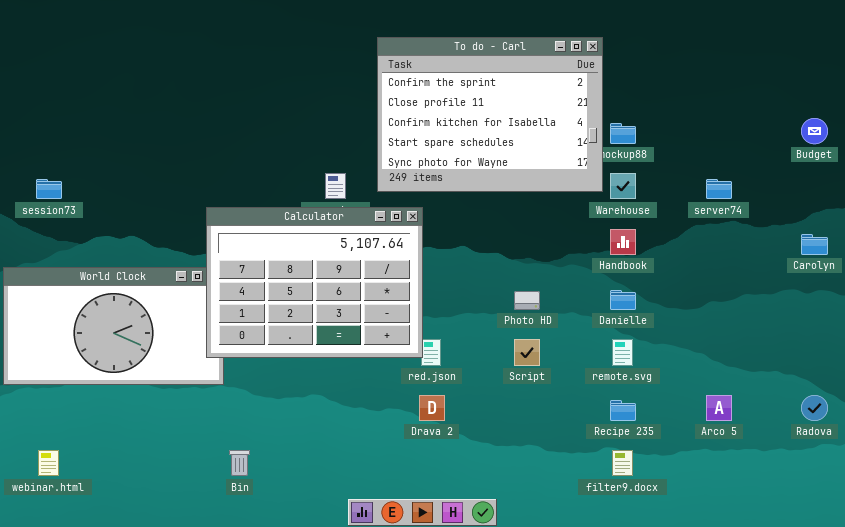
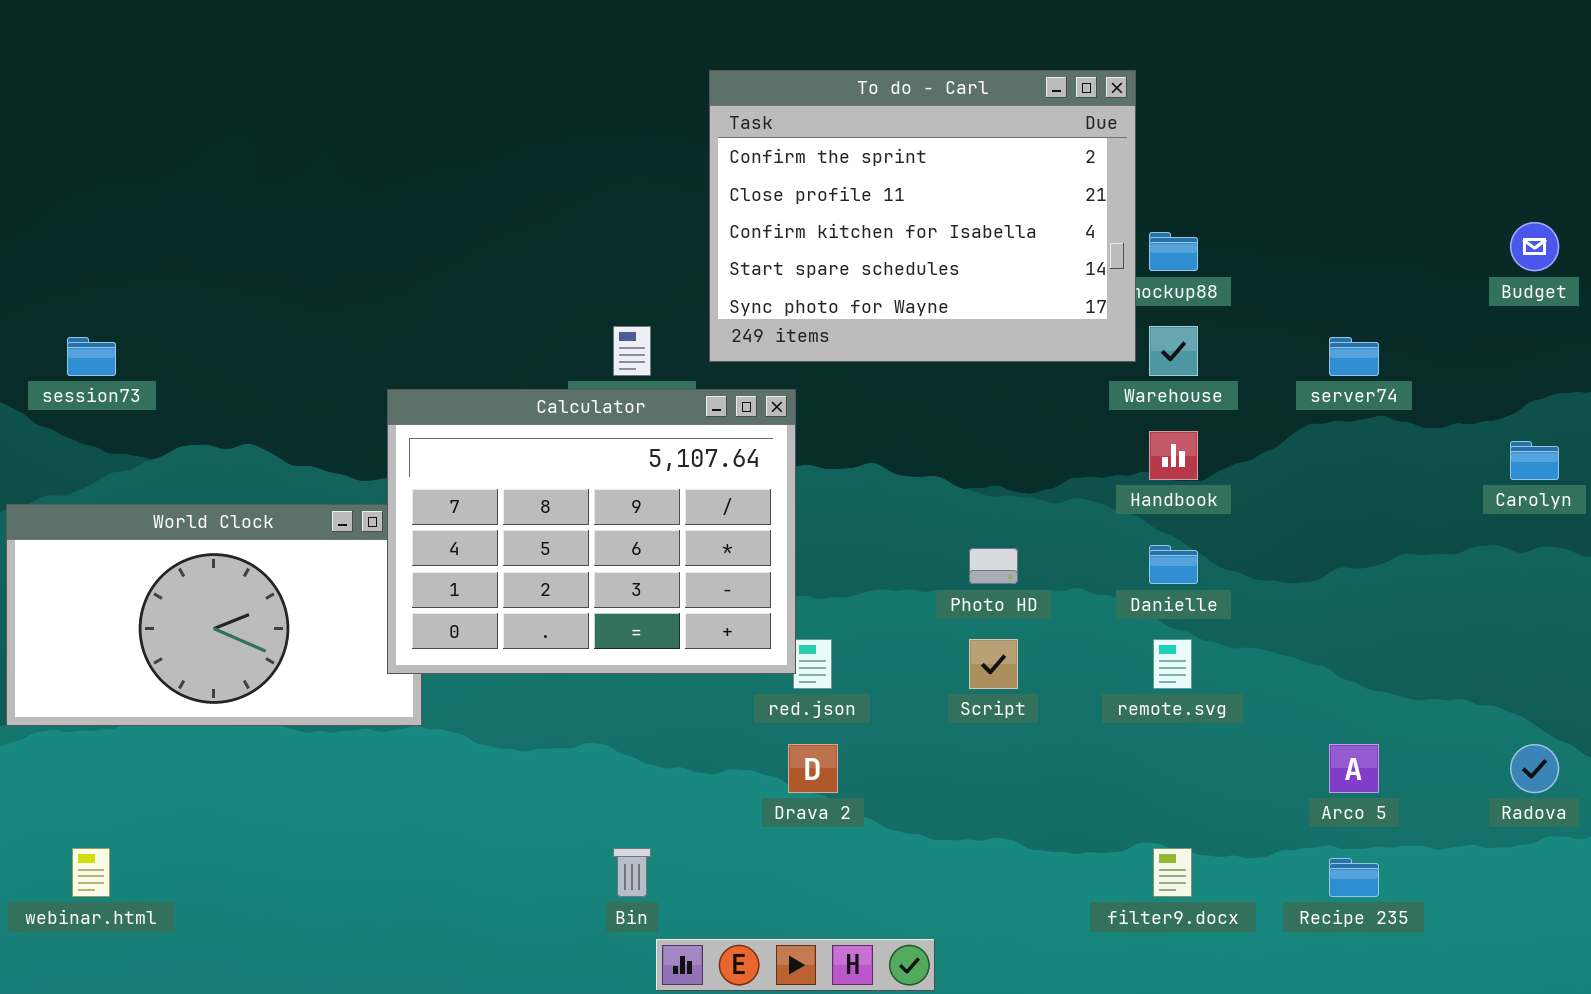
Recipe 235: [610,400,636,421] -> [1329,858,1379,897], moved
Bin: [229,450,250,476] -> [613,848,651,897], moved

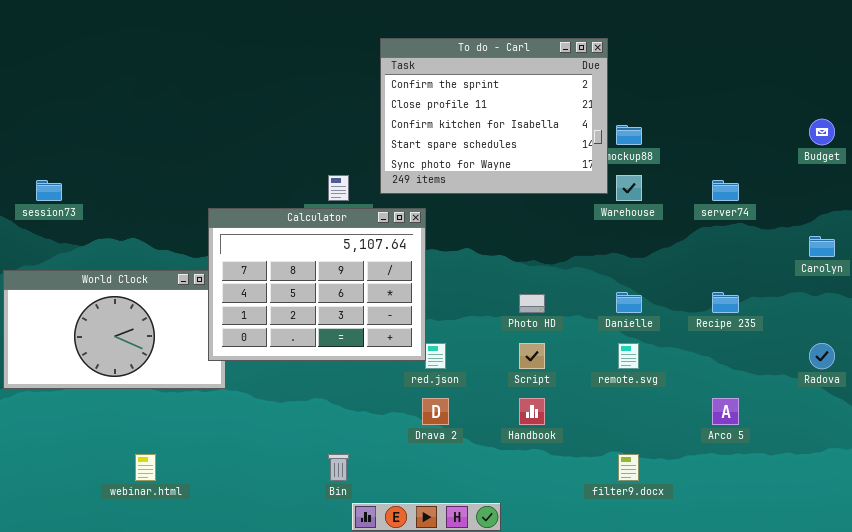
Handbook: [1149,431,1198,480] -> [519,398,545,425], moved
Radova: [1510,744,1559,793] -> [809,343,835,369], moved
webinar.html: [72,848,110,897] -> [135,454,156,481], moved
Recipe 235: [1329,858,1379,897] -> [712,292,739,313], moved

